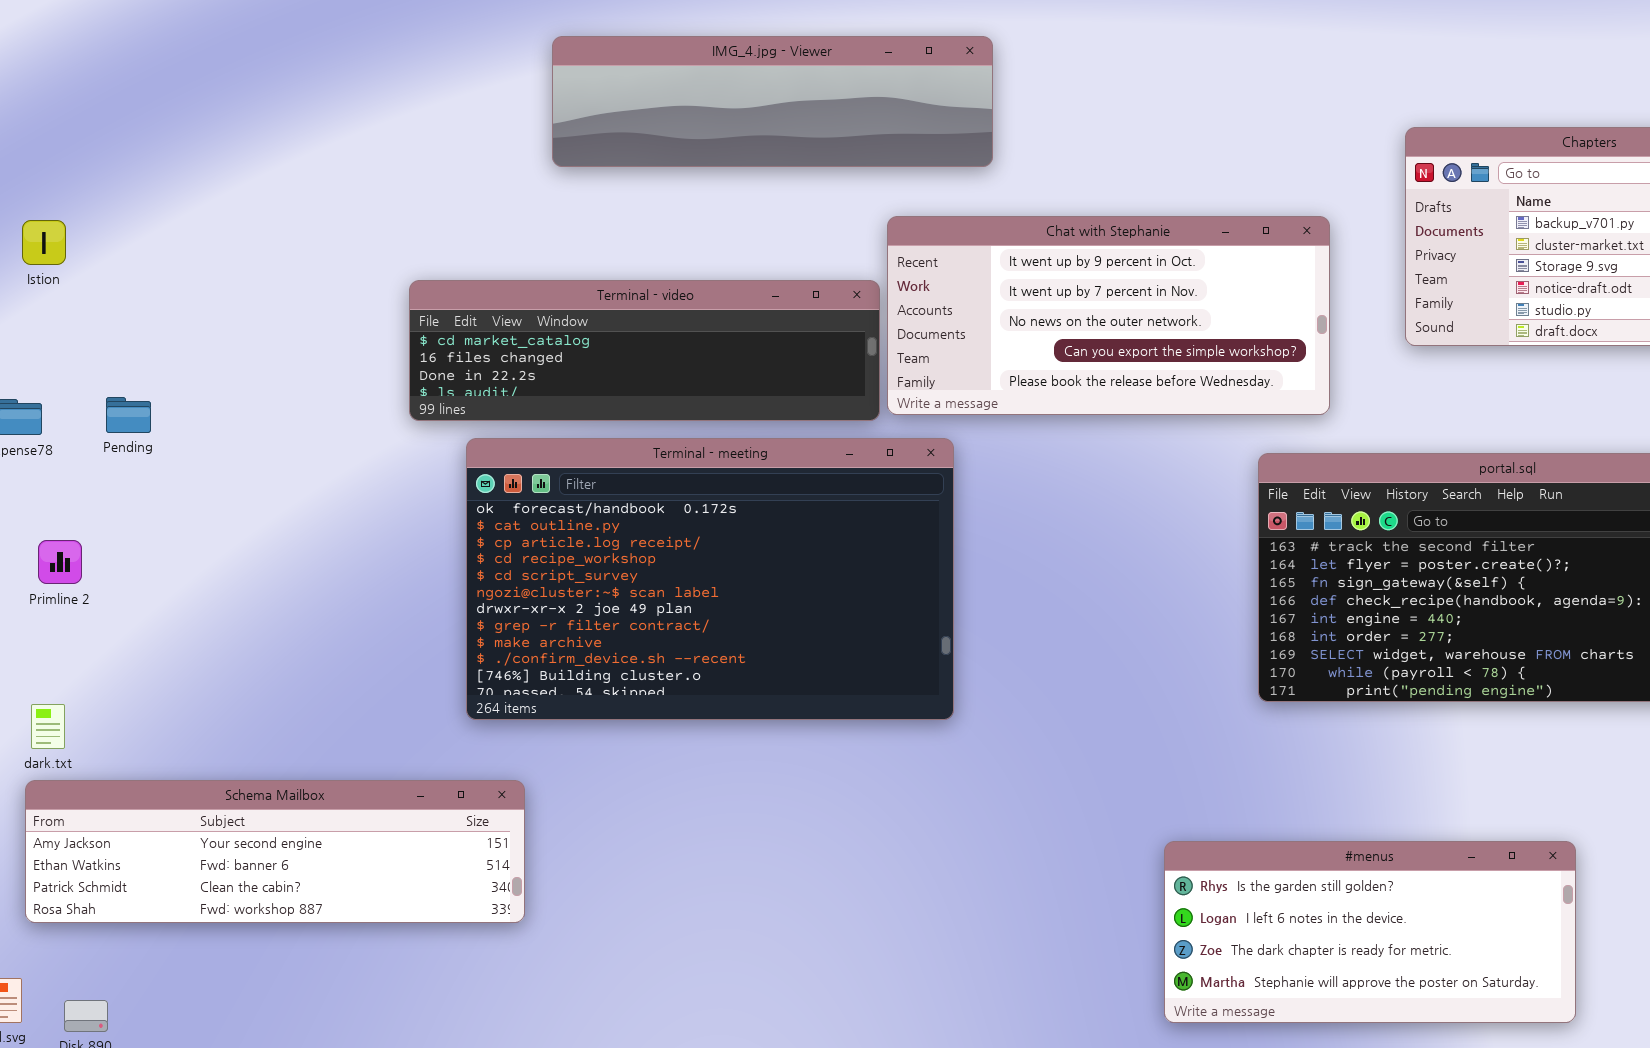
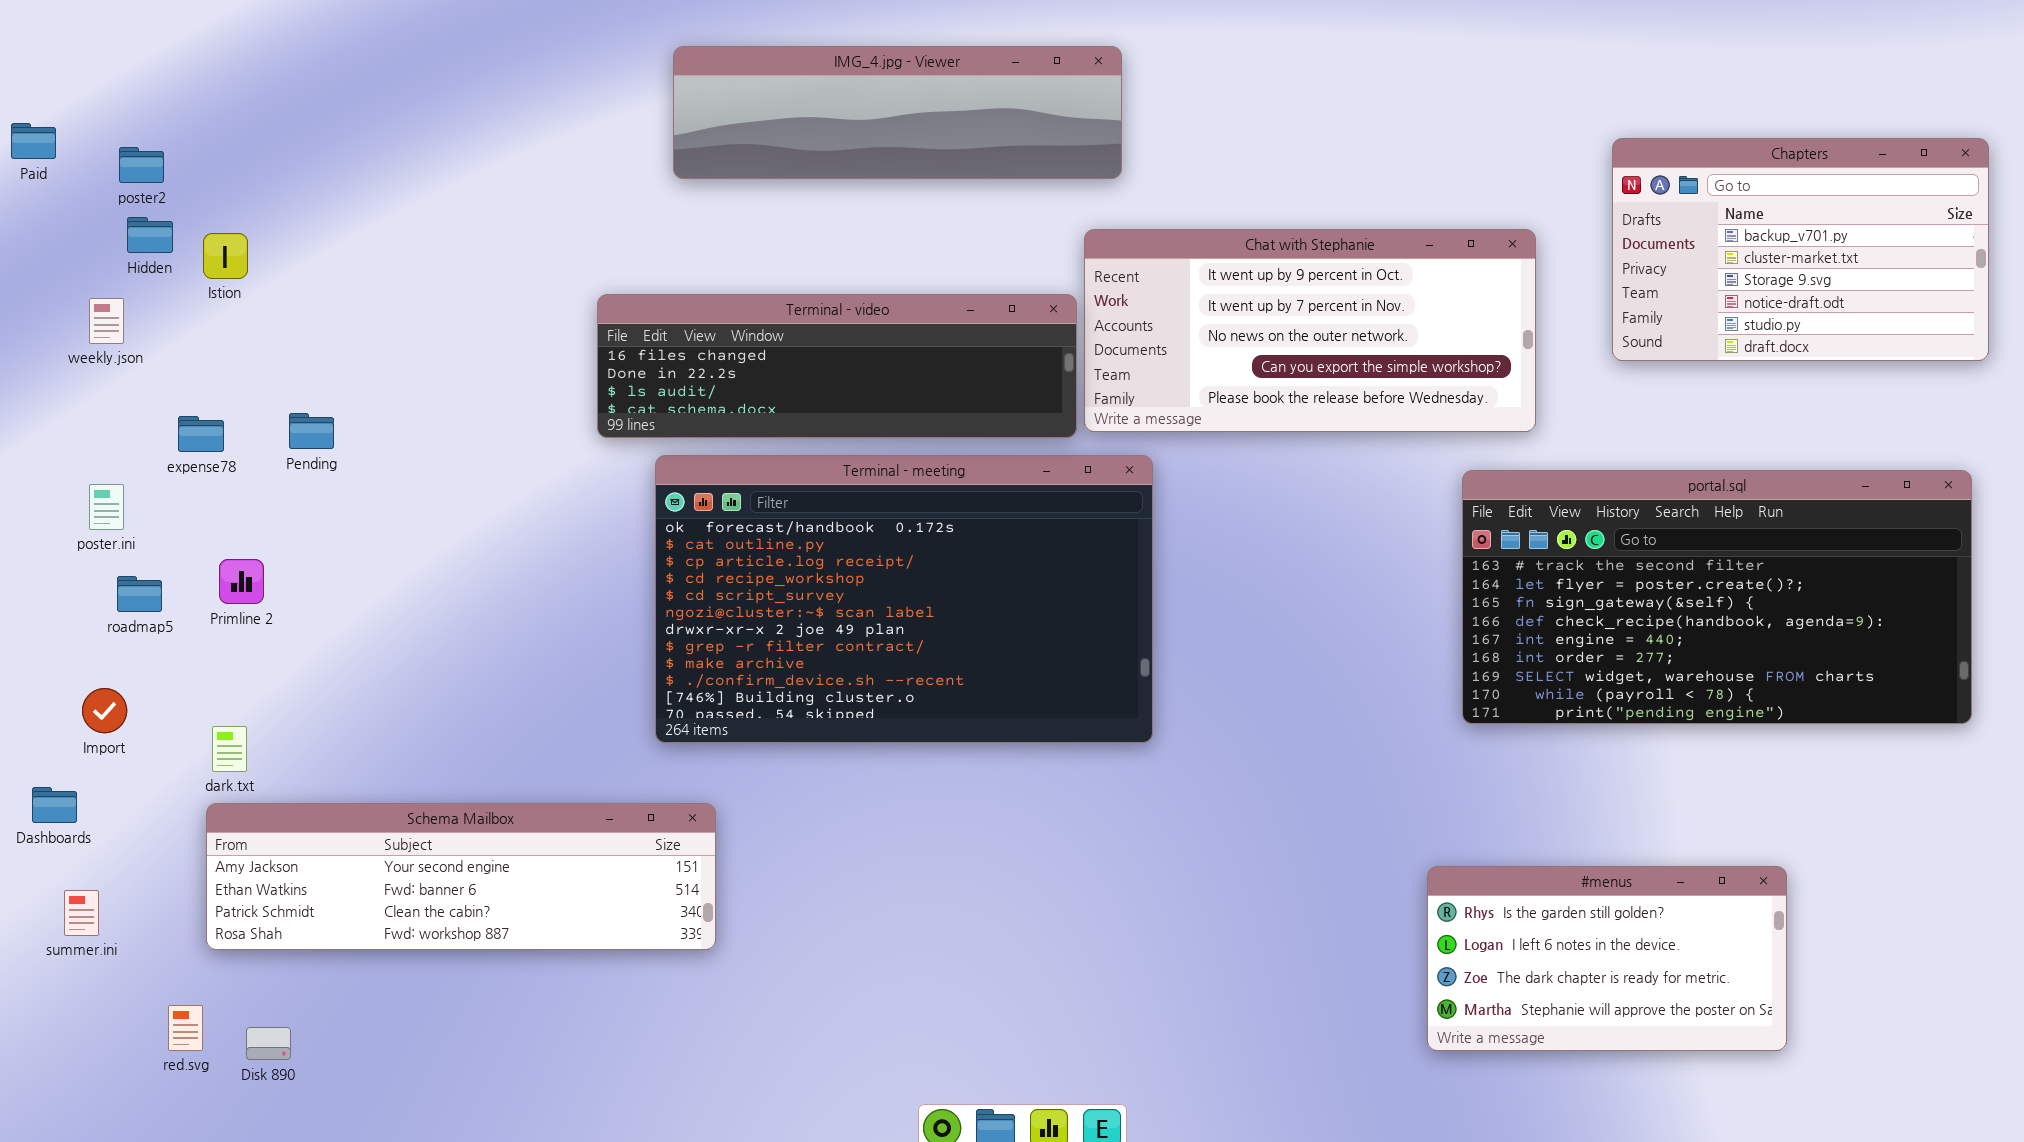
IMG_4.jpg - Viewer: [552,36,993,167] -> [673,46,1122,179], moved
Terminal - video: [409,280,880,421] -> [597,294,1077,438], scrolled down 1 row
#menus: [1164,841,1576,1023] -> [1427,866,1787,1051], resized

